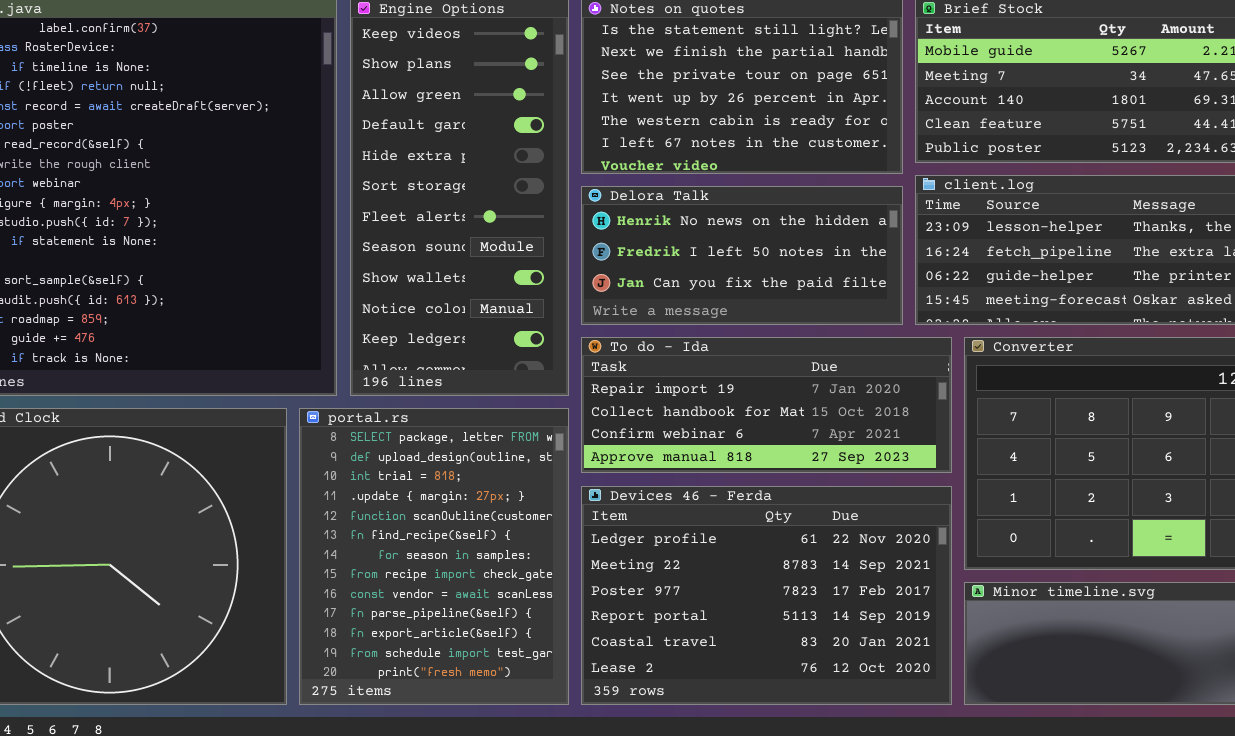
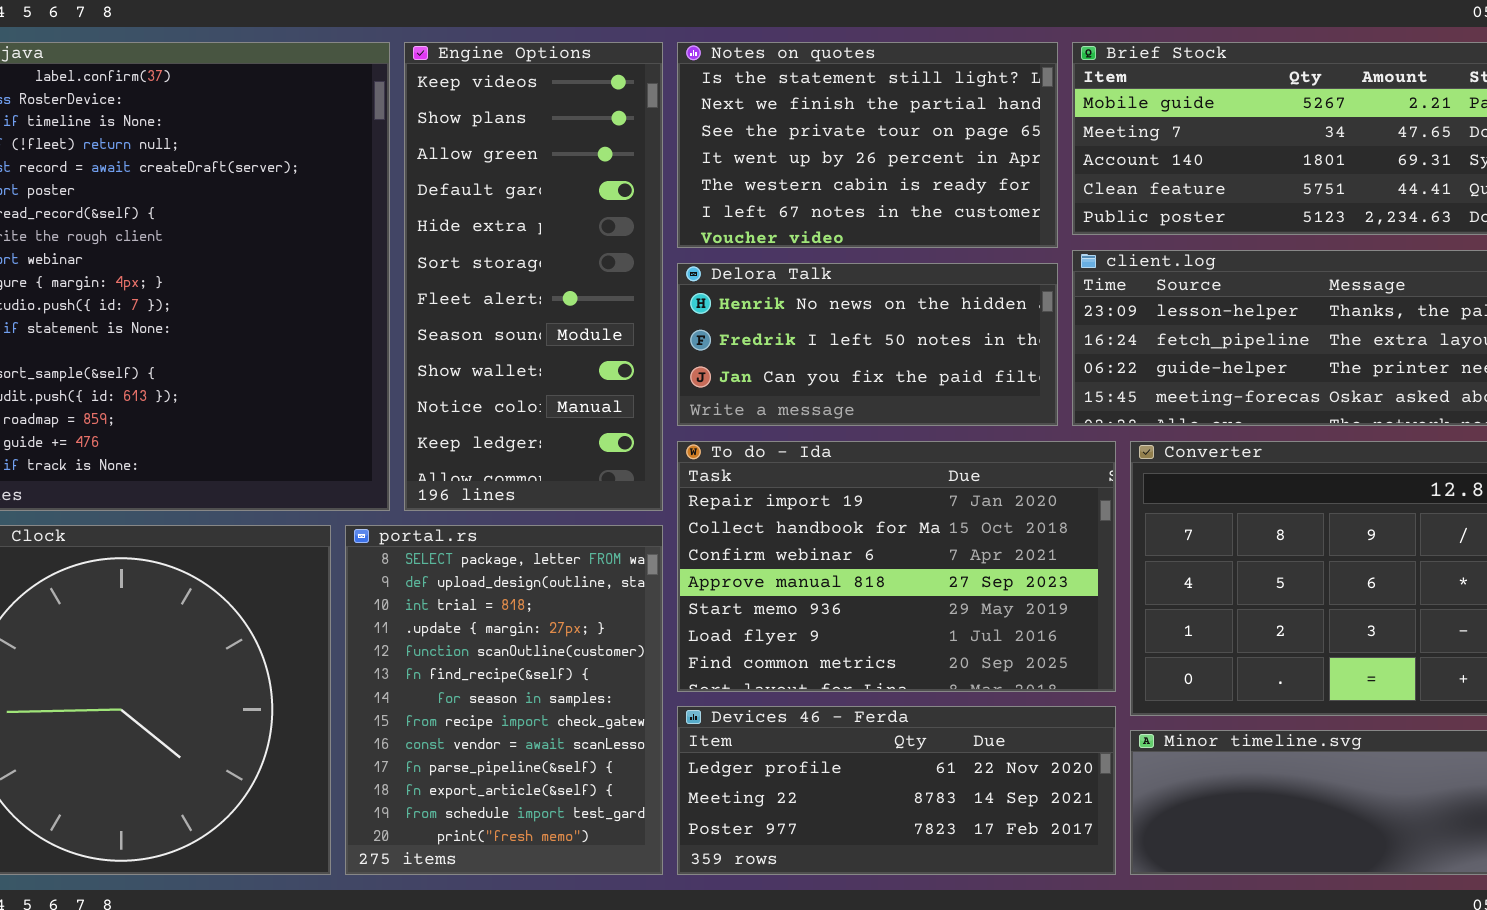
To do - Ida: [581,337,952,473] -> [677,441,1116,692], resized
Devices 46 - Ferda: [581,486,952,705] -> [677,706,1116,875], resized

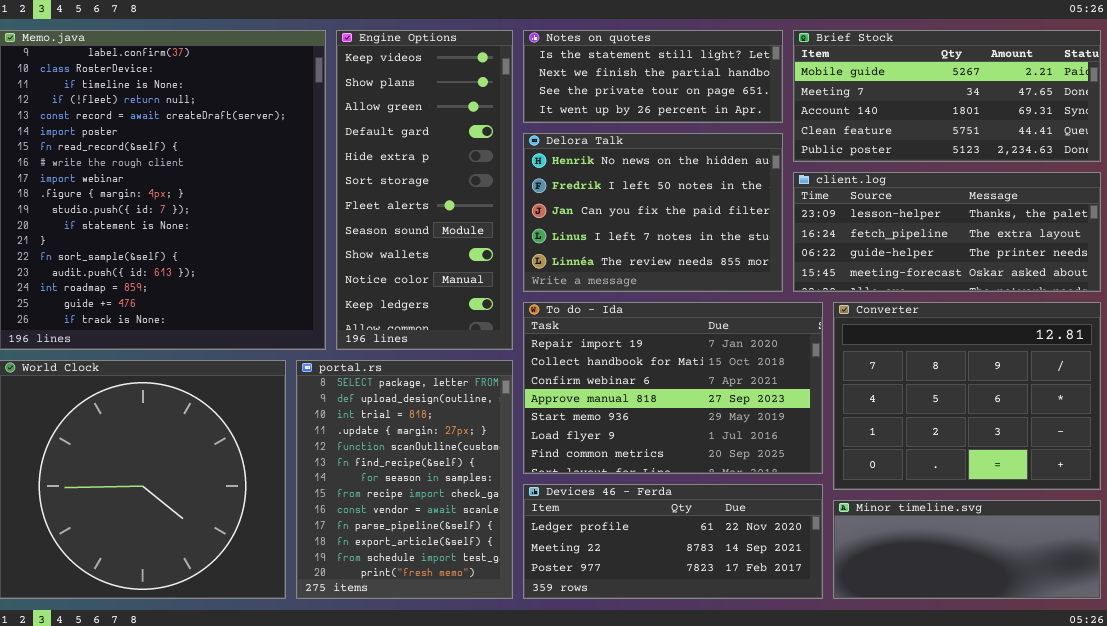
Notes on quotes: [677,42,1058,248] -> [523,30,783,123], resized
Delora Talk: [677,263,1058,426] -> [523,133,783,292], resized

